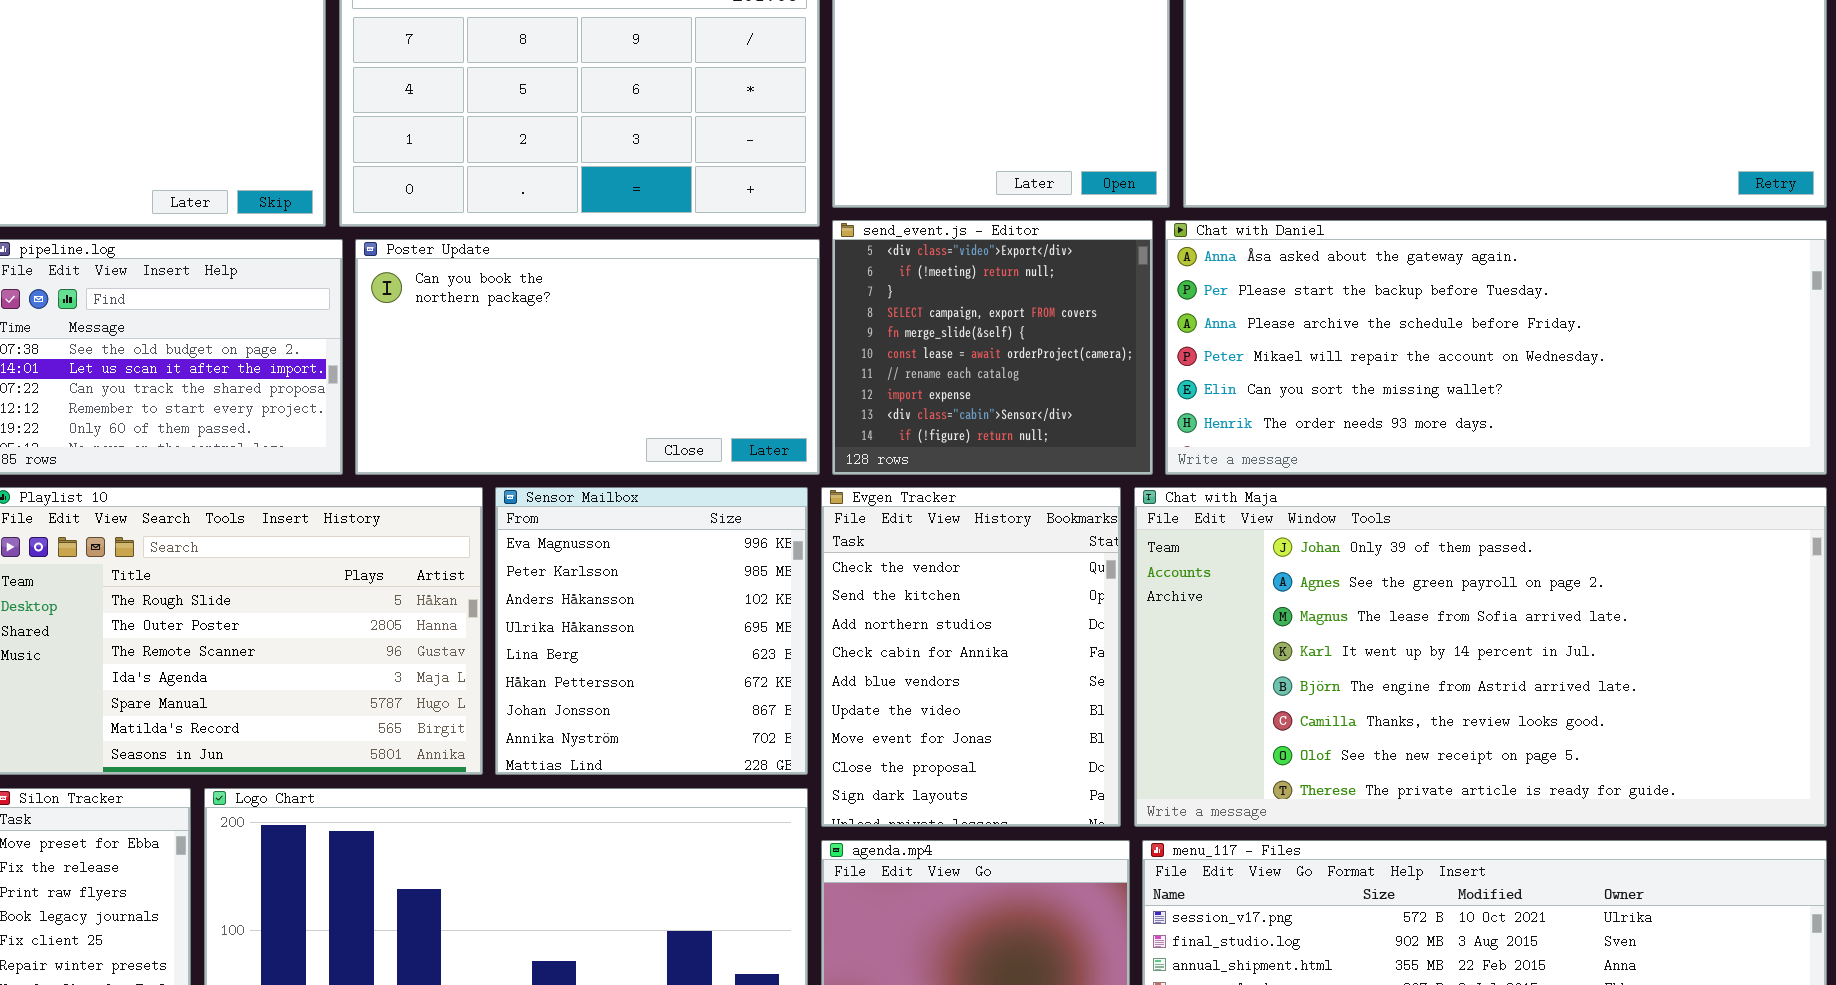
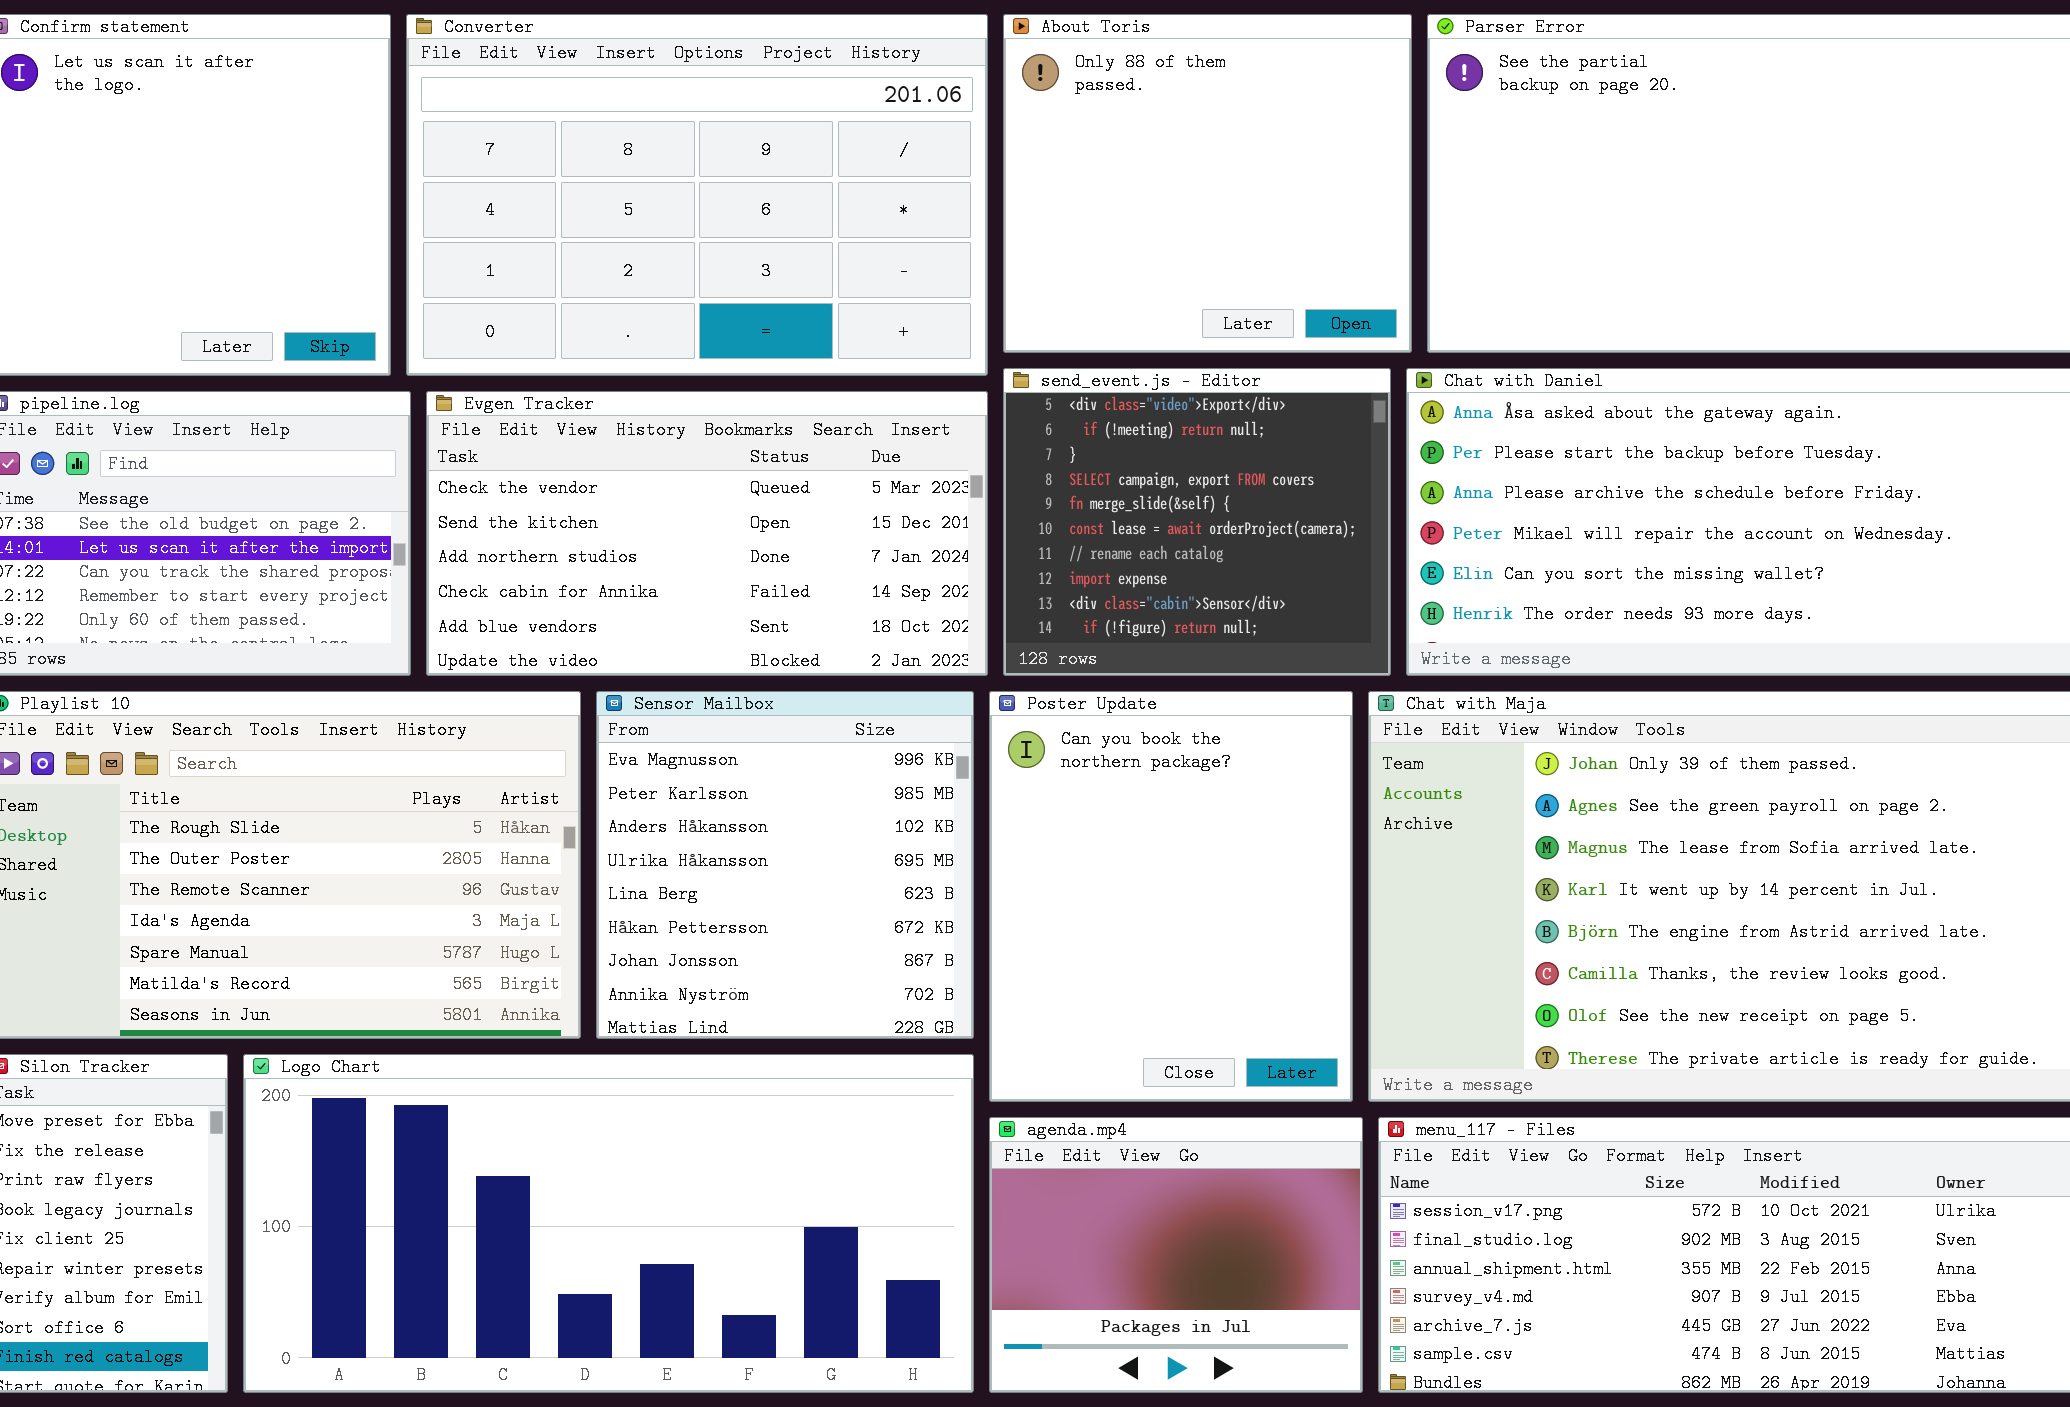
Poster Update: [355,239,820,475] -> [989,691,1353,1102], moved, resized
Evgen Tracker: [821,487,1121,827] -> [426,391,988,676], moved, resized

